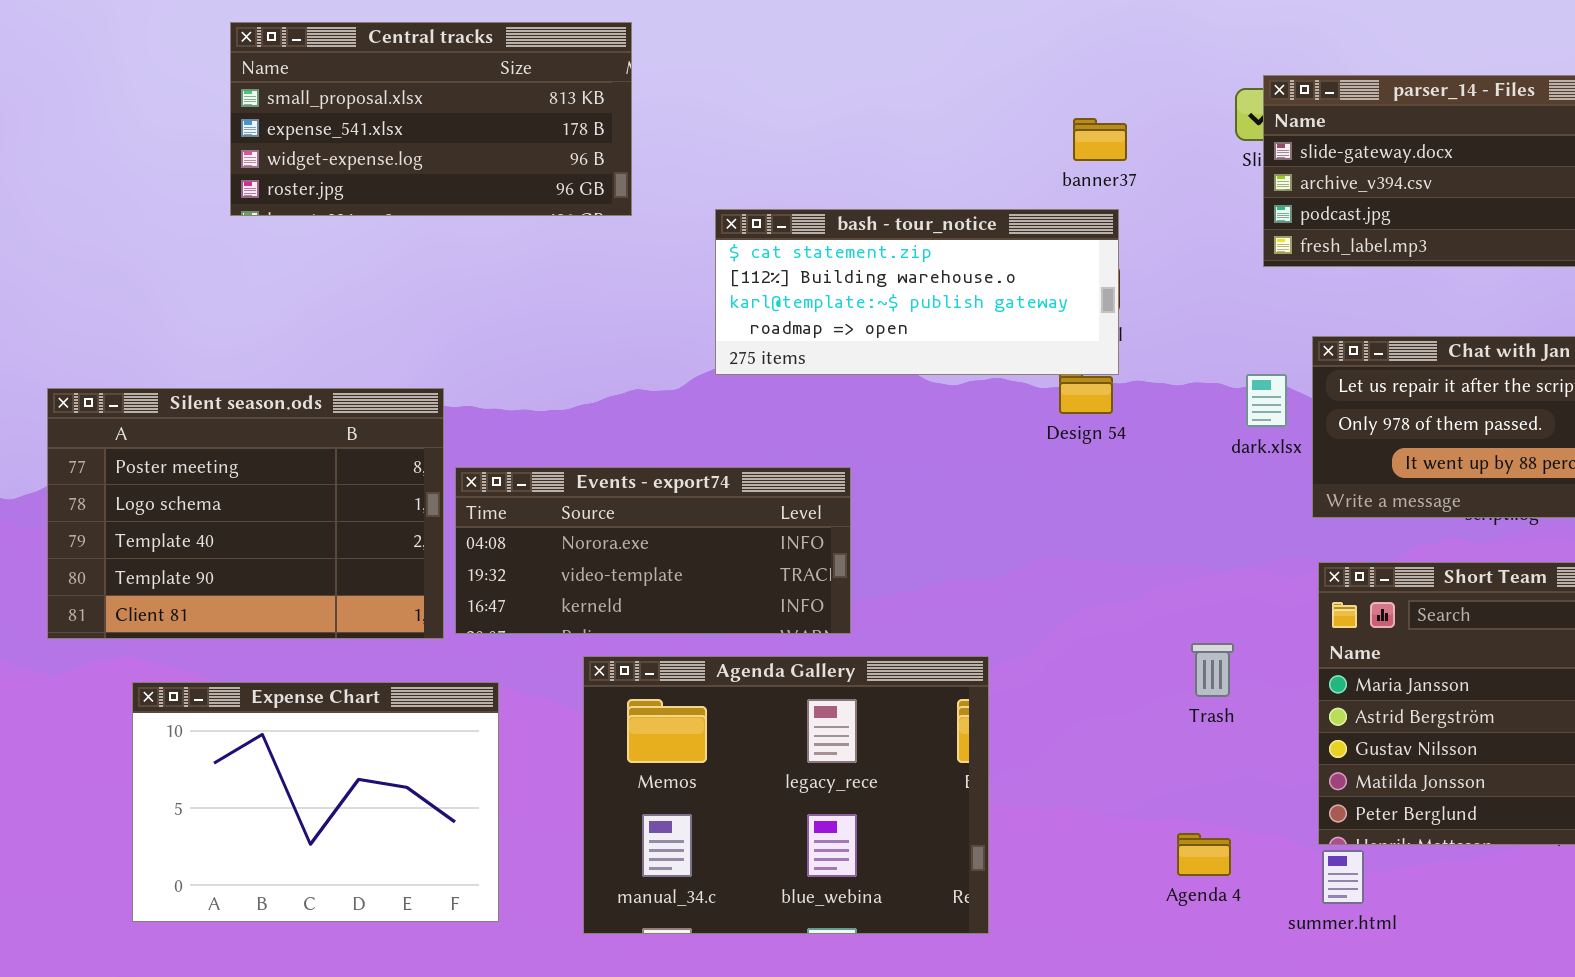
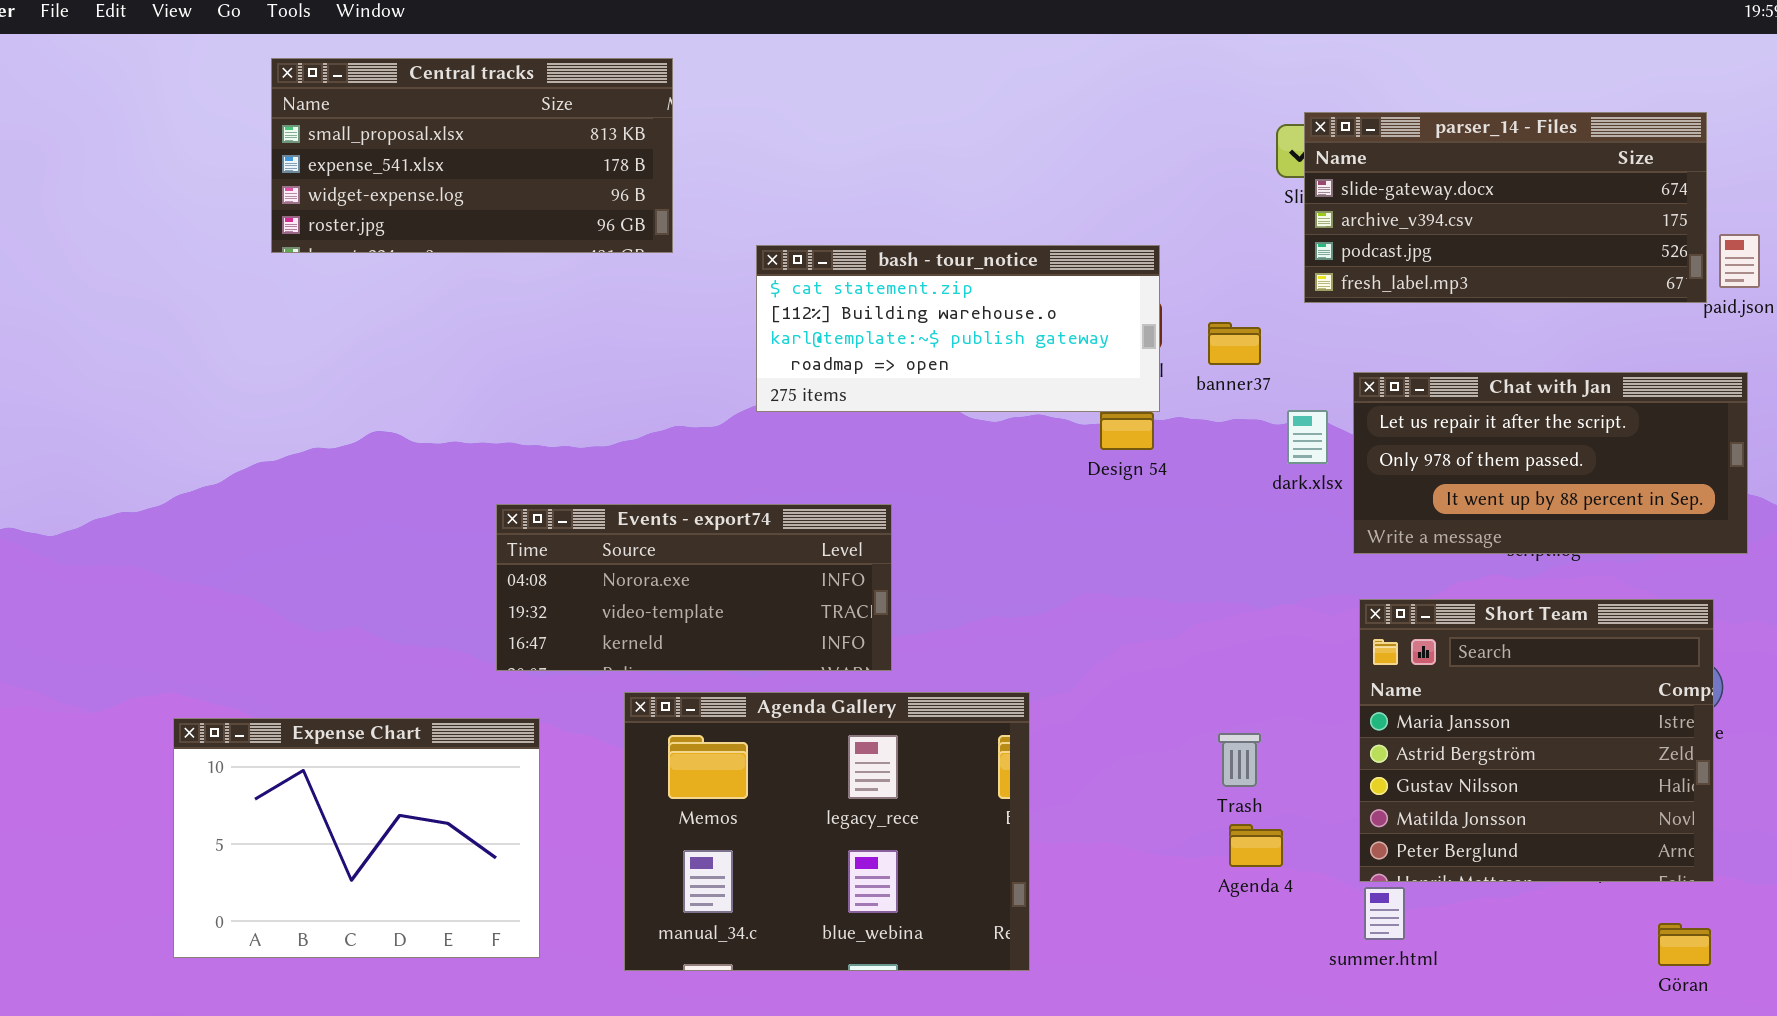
banner37: [1073,118,1127,161] -> [1208,322,1261,365], moved
Silent season.ods: [47,388,444,639] -> none, closed
Trash: [1191,643,1234,697] -> [1218,733,1261,787], moved
Agenda 4: [1177,833,1231,876] -> [1229,824,1283,867], moved

